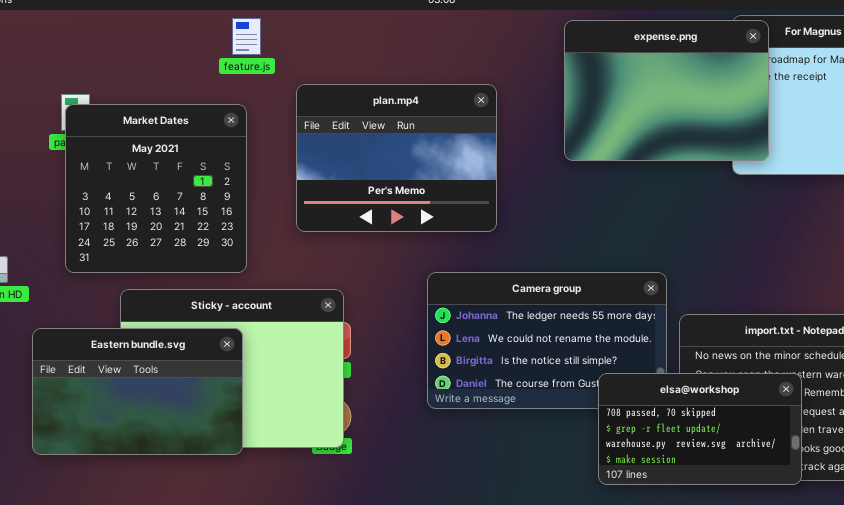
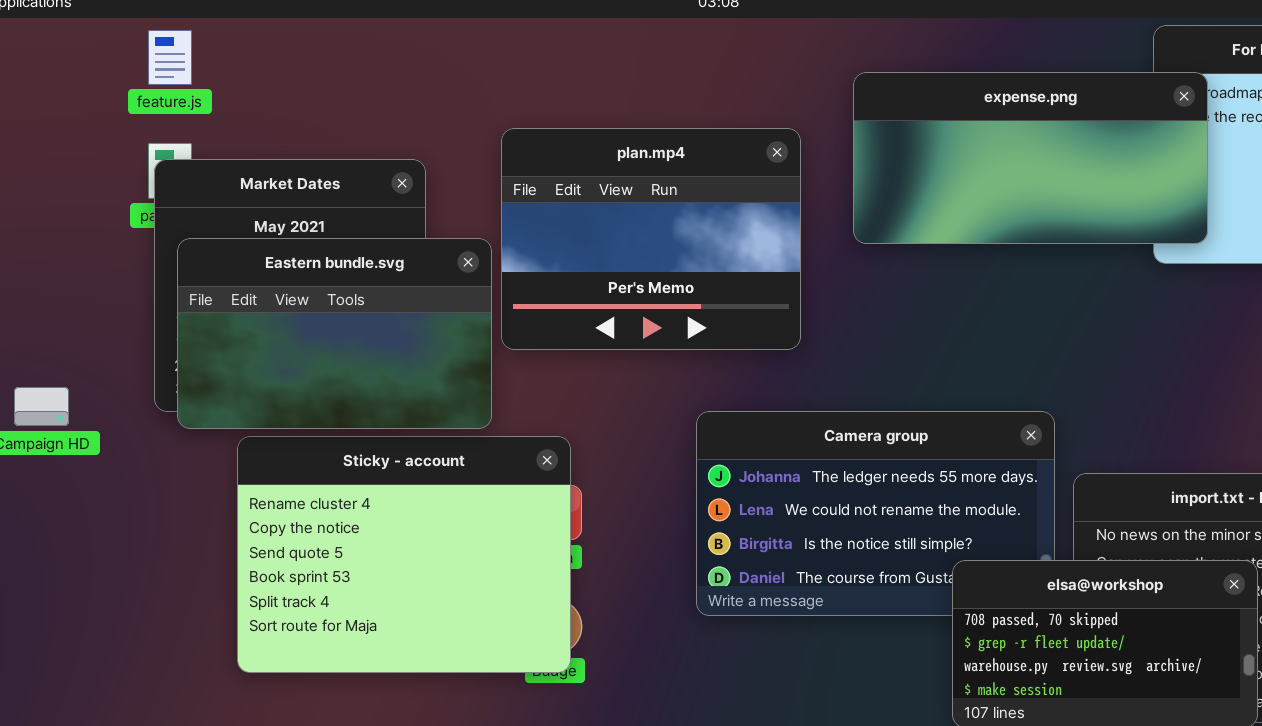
feature.js: [232,18,261,55] -> [148,30,192,85], moved
expense.png: [564,20,769,161] -> [853,72,1208,244], resized
Eastern bundle.svg: [32,328,243,455] -> [177,238,492,429], moved

